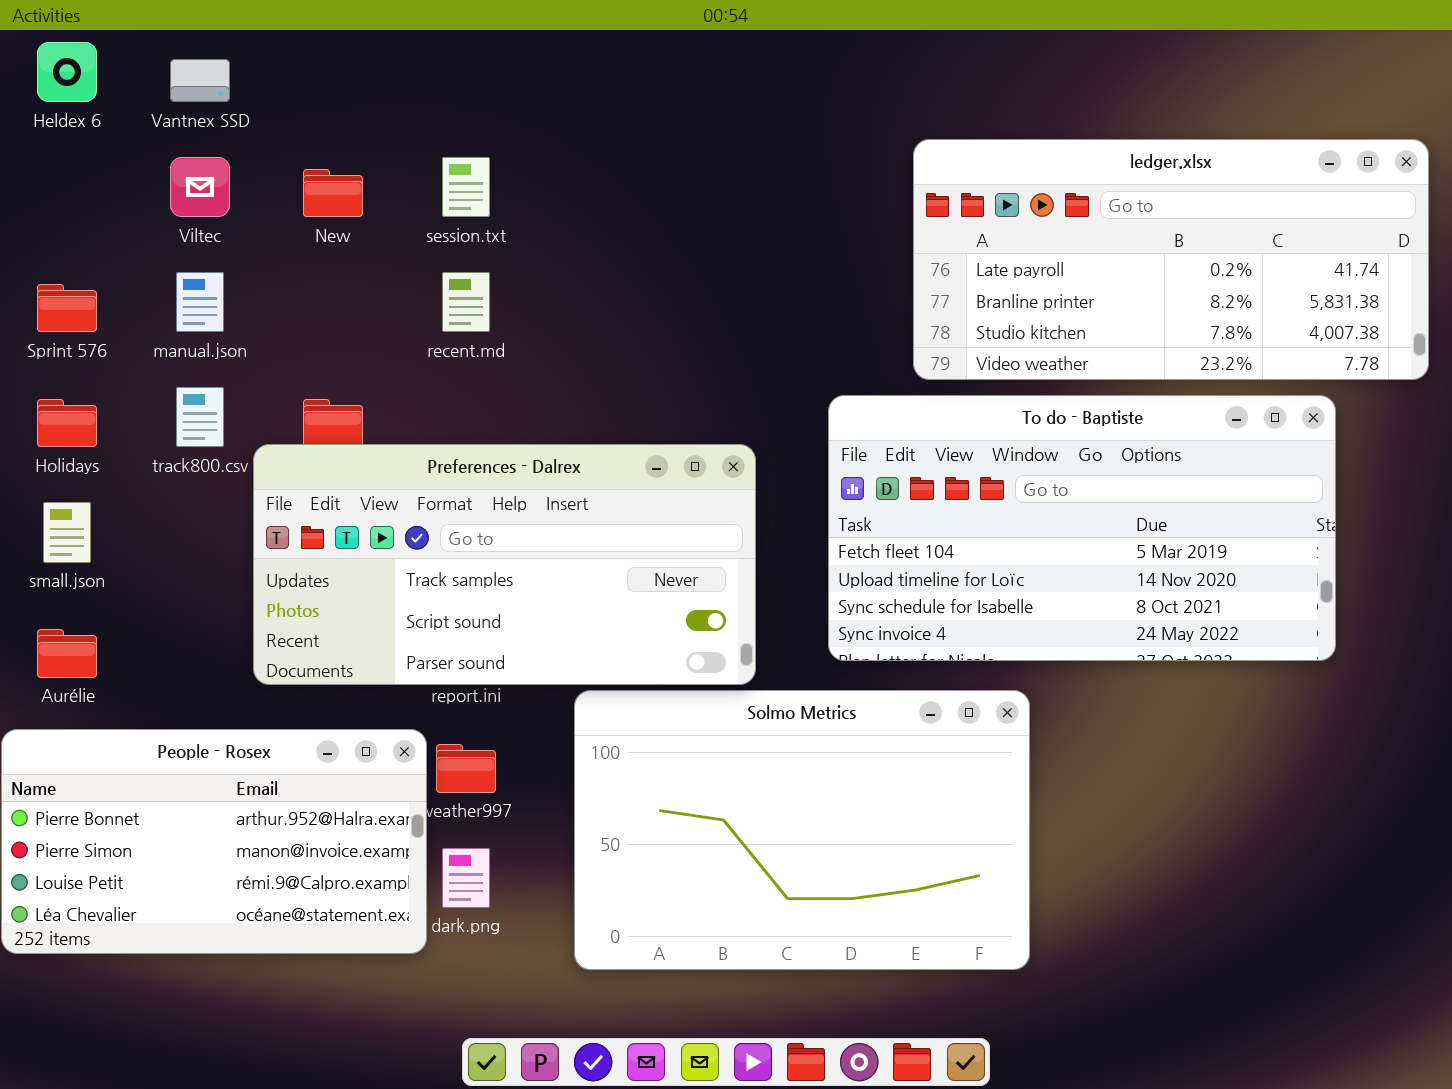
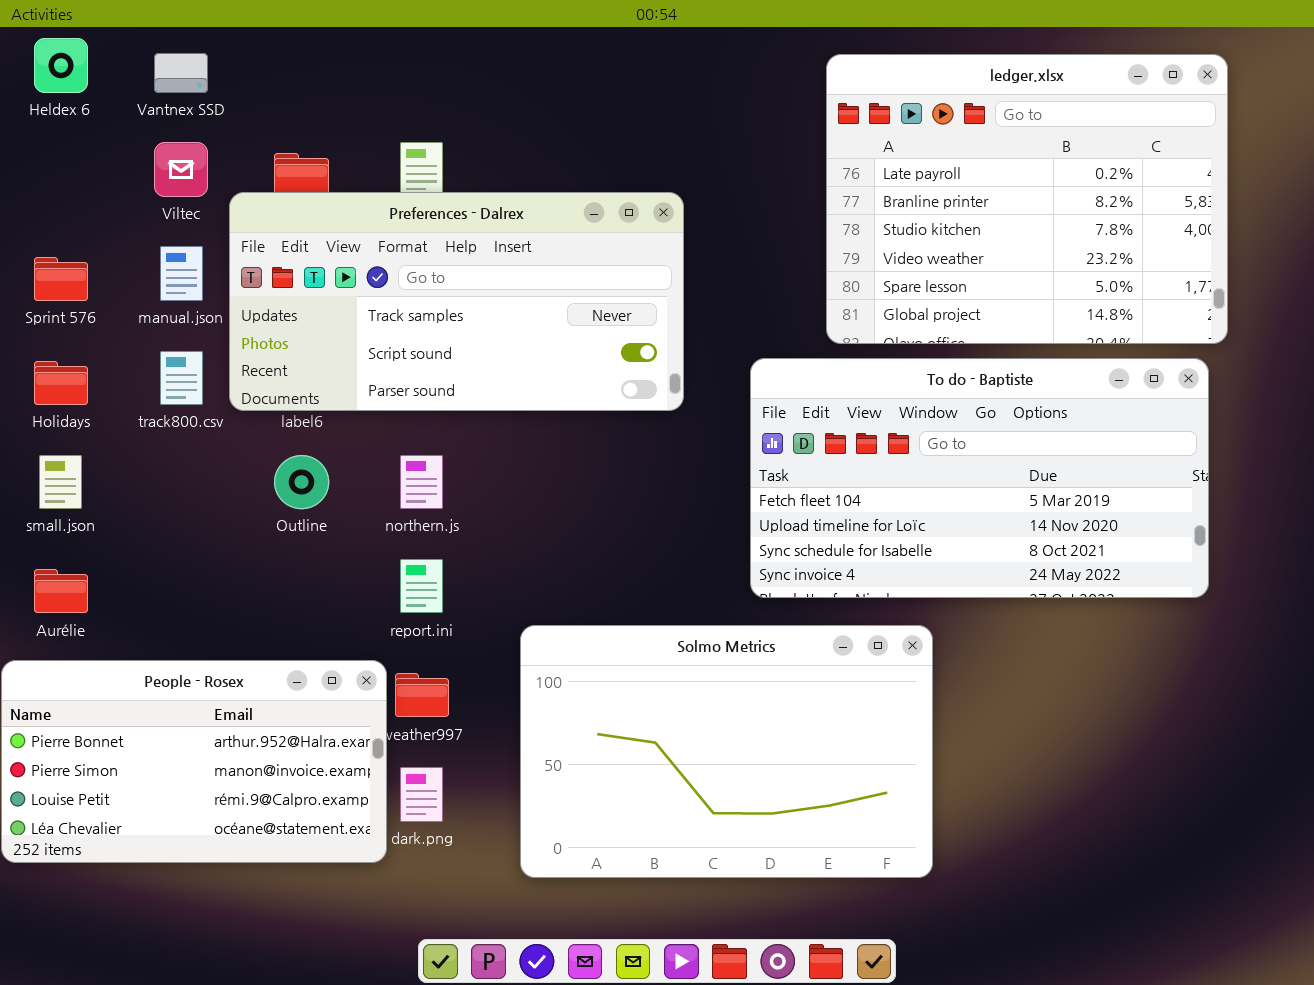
ledger.xlsx: [913,139,1429,380] -> [826,54,1228,344], resized
Preferences - Dalrex: [253,444,756,685] -> [229,192,684,411], moved

